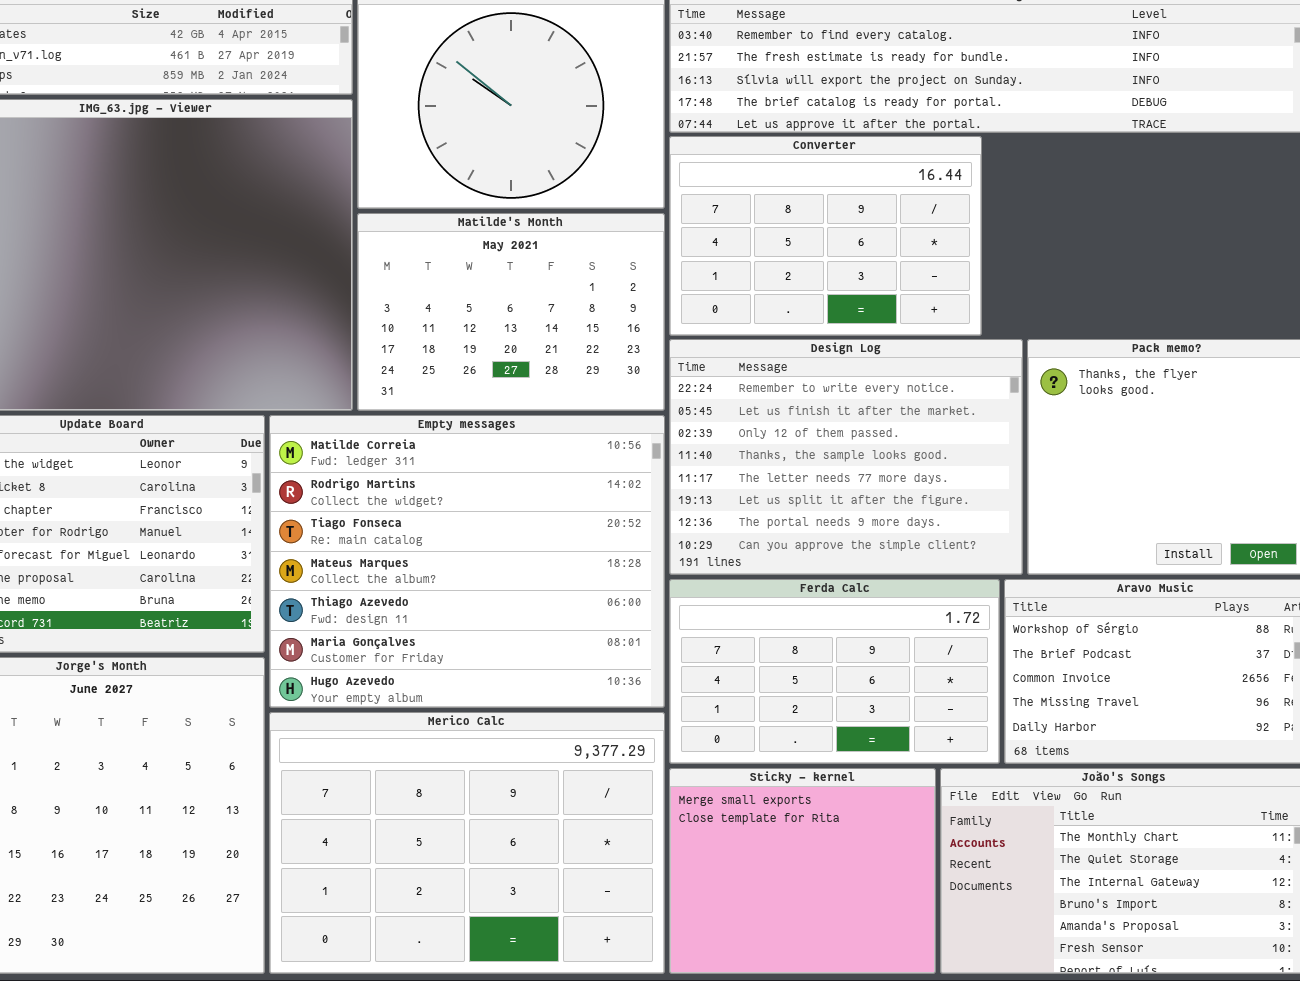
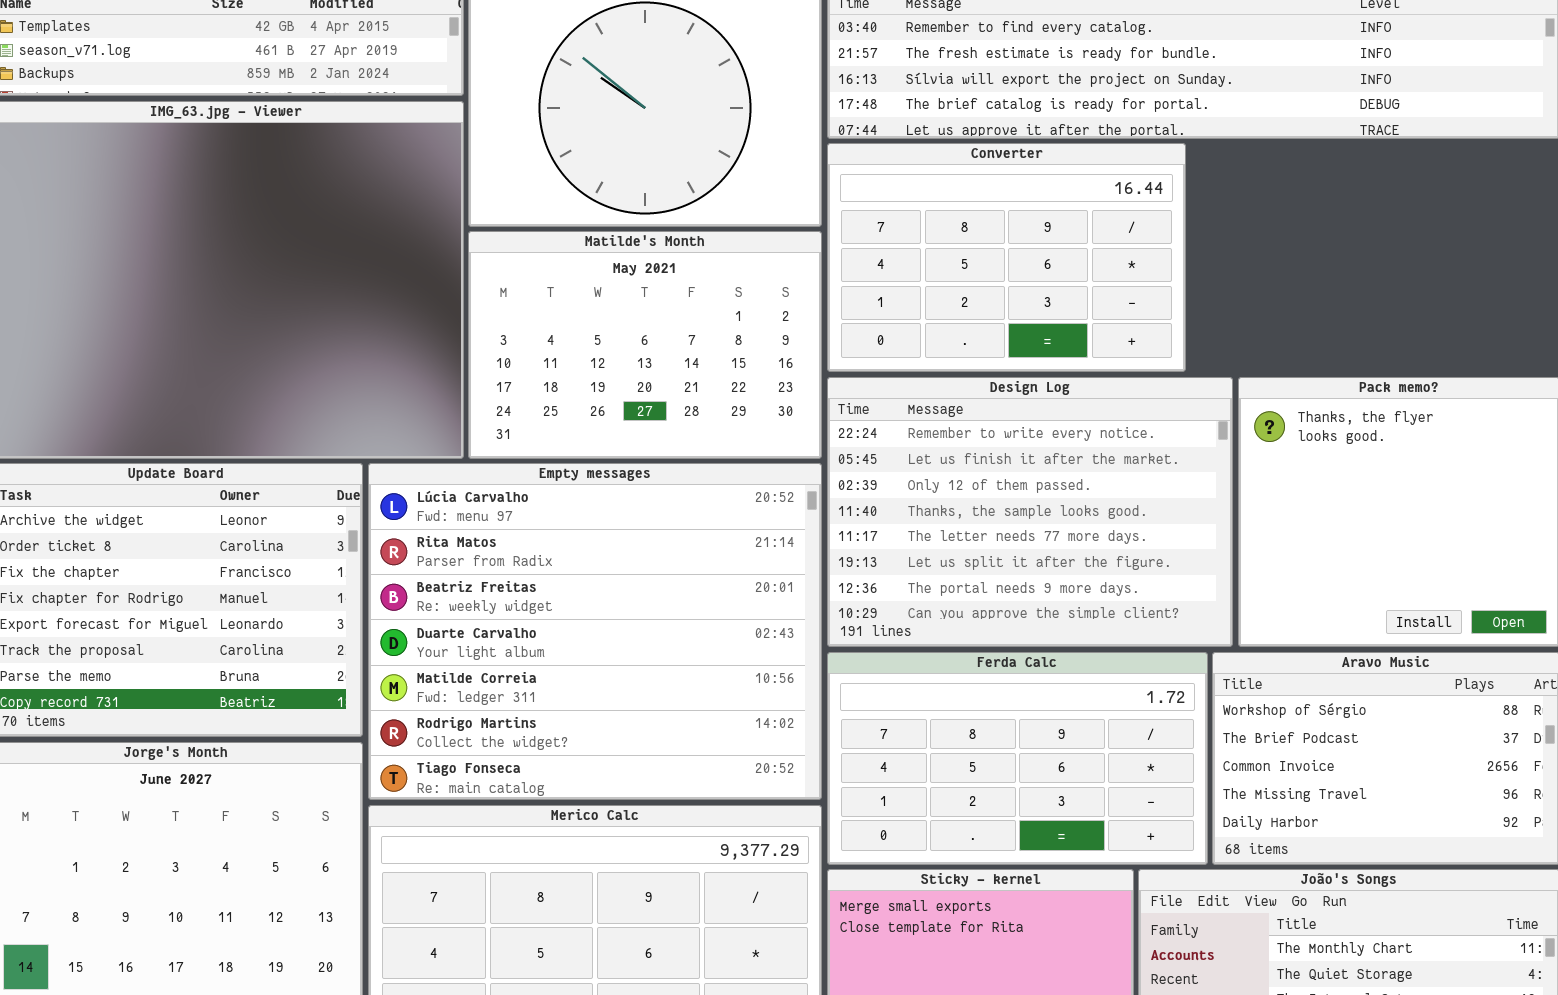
Empty messages: [269,415,665,708] -> [368,463,822,800], scrolled up 4 rows

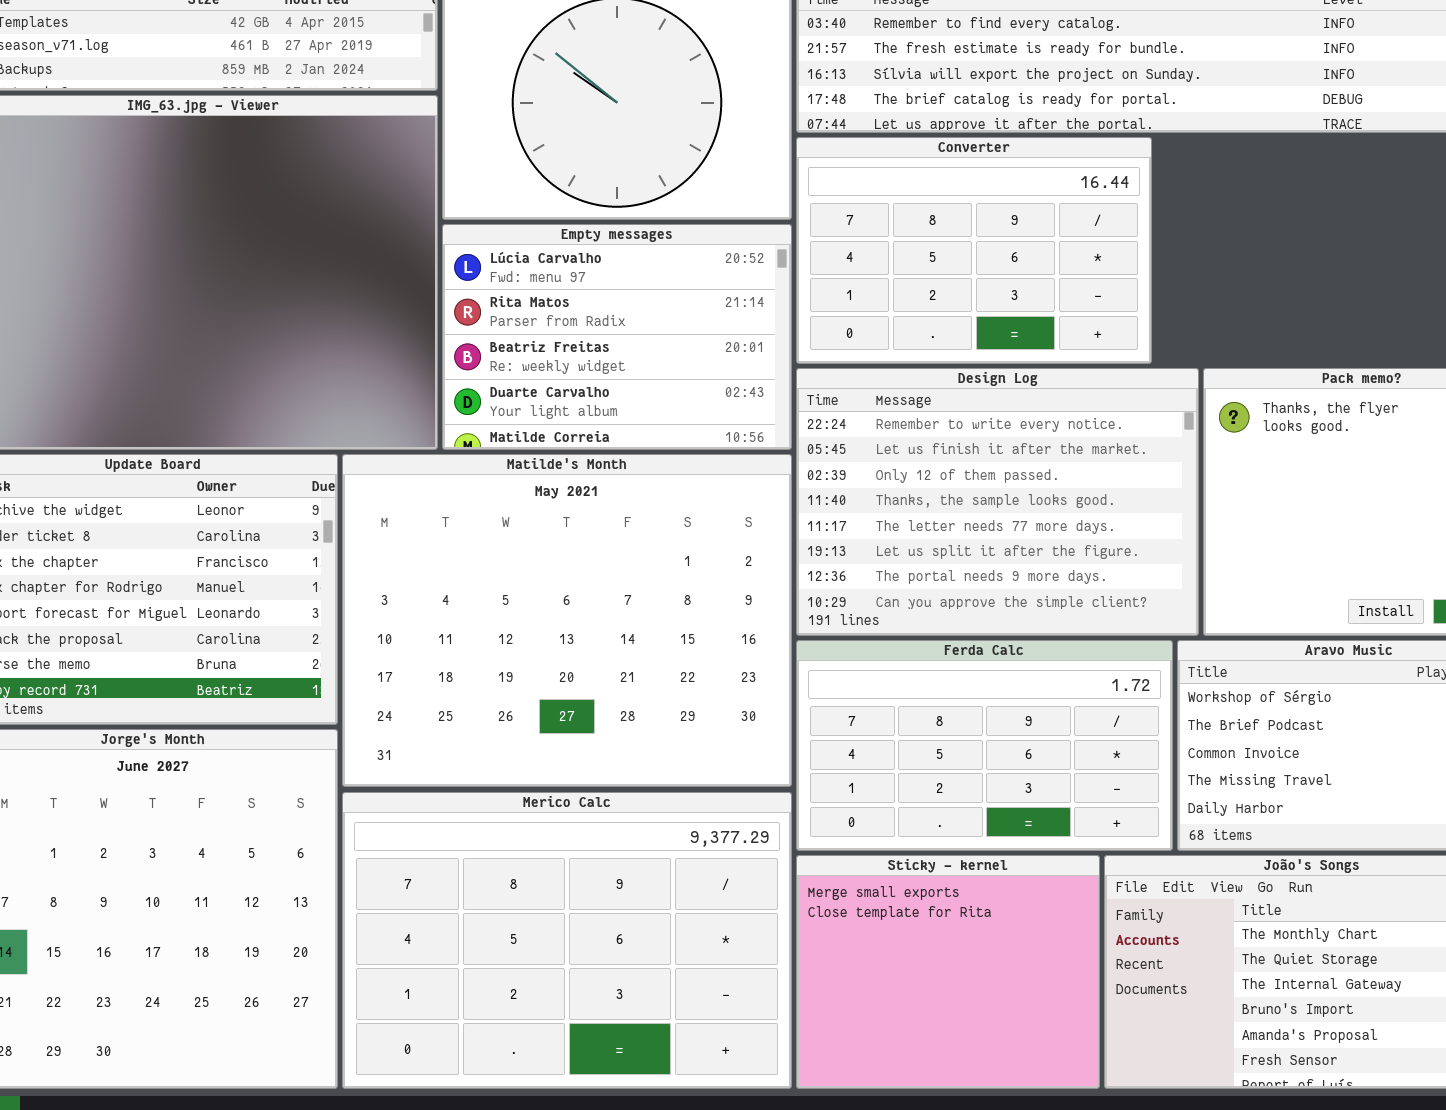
Matilde's Month: [468,231,822,459] -> [342,454,792,787], moved, resized
Empty messages: [368,463,822,800] -> [442,224,792,450], moved, resized

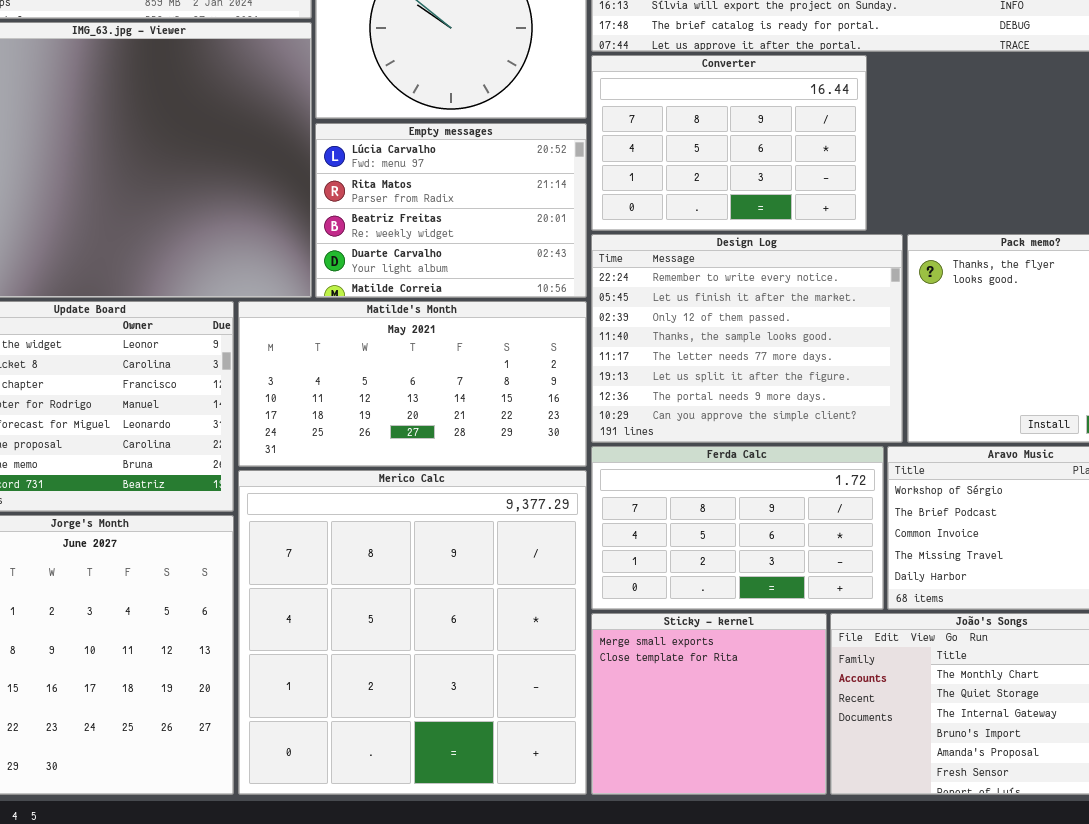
Matilde's Month: [342,454,792,787] -> [238,301,587,467], resized
Merico Calc: [342,792,792,1089] -> [238,470,587,795], resized

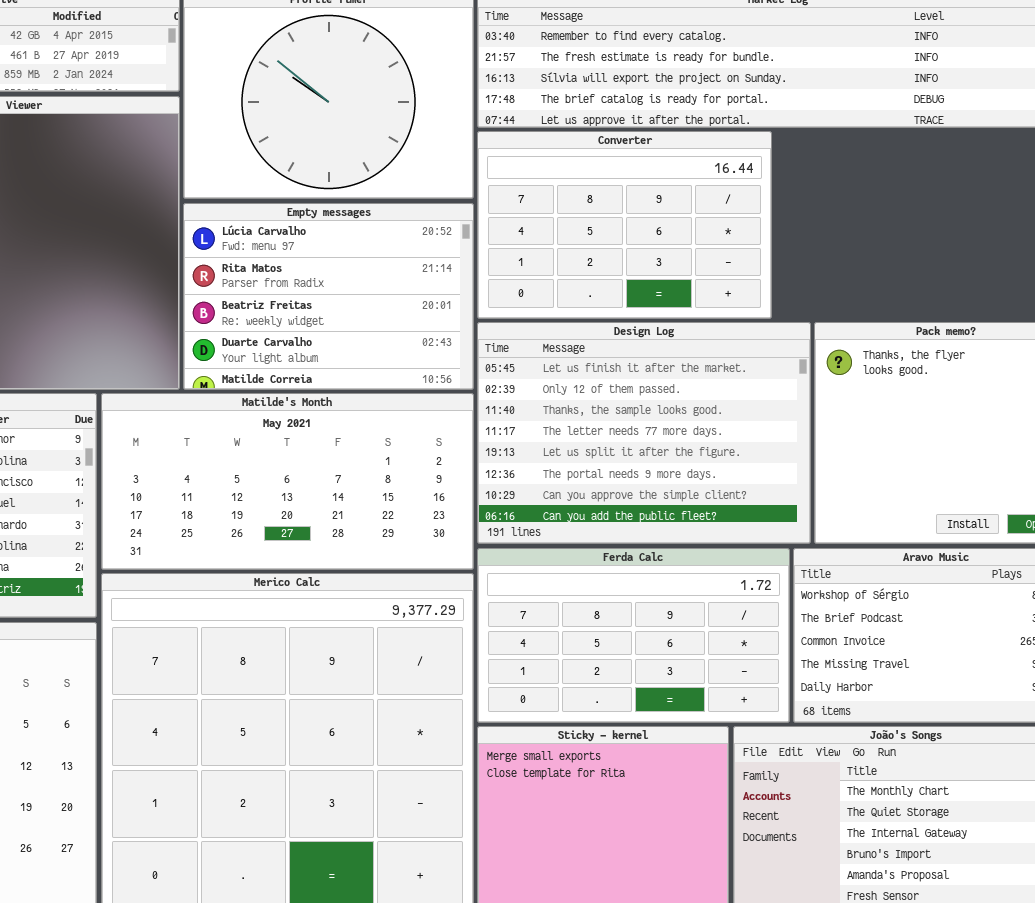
Design Log: [591,234,903,443] -> [477,322,811,544], scrolled down 1 row

